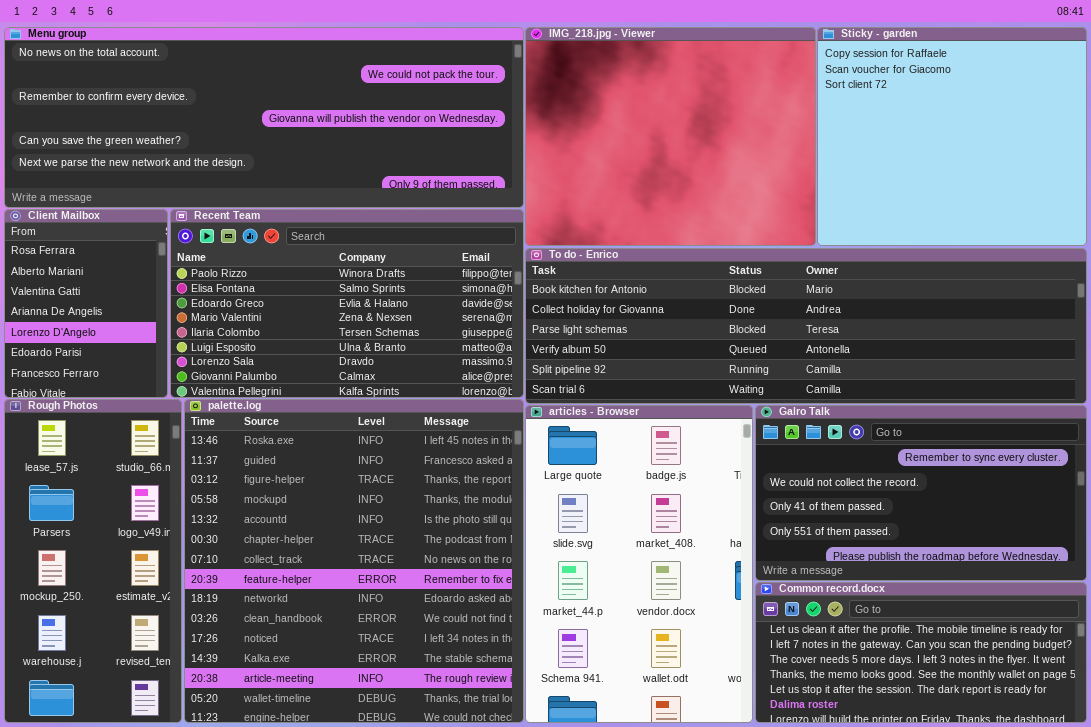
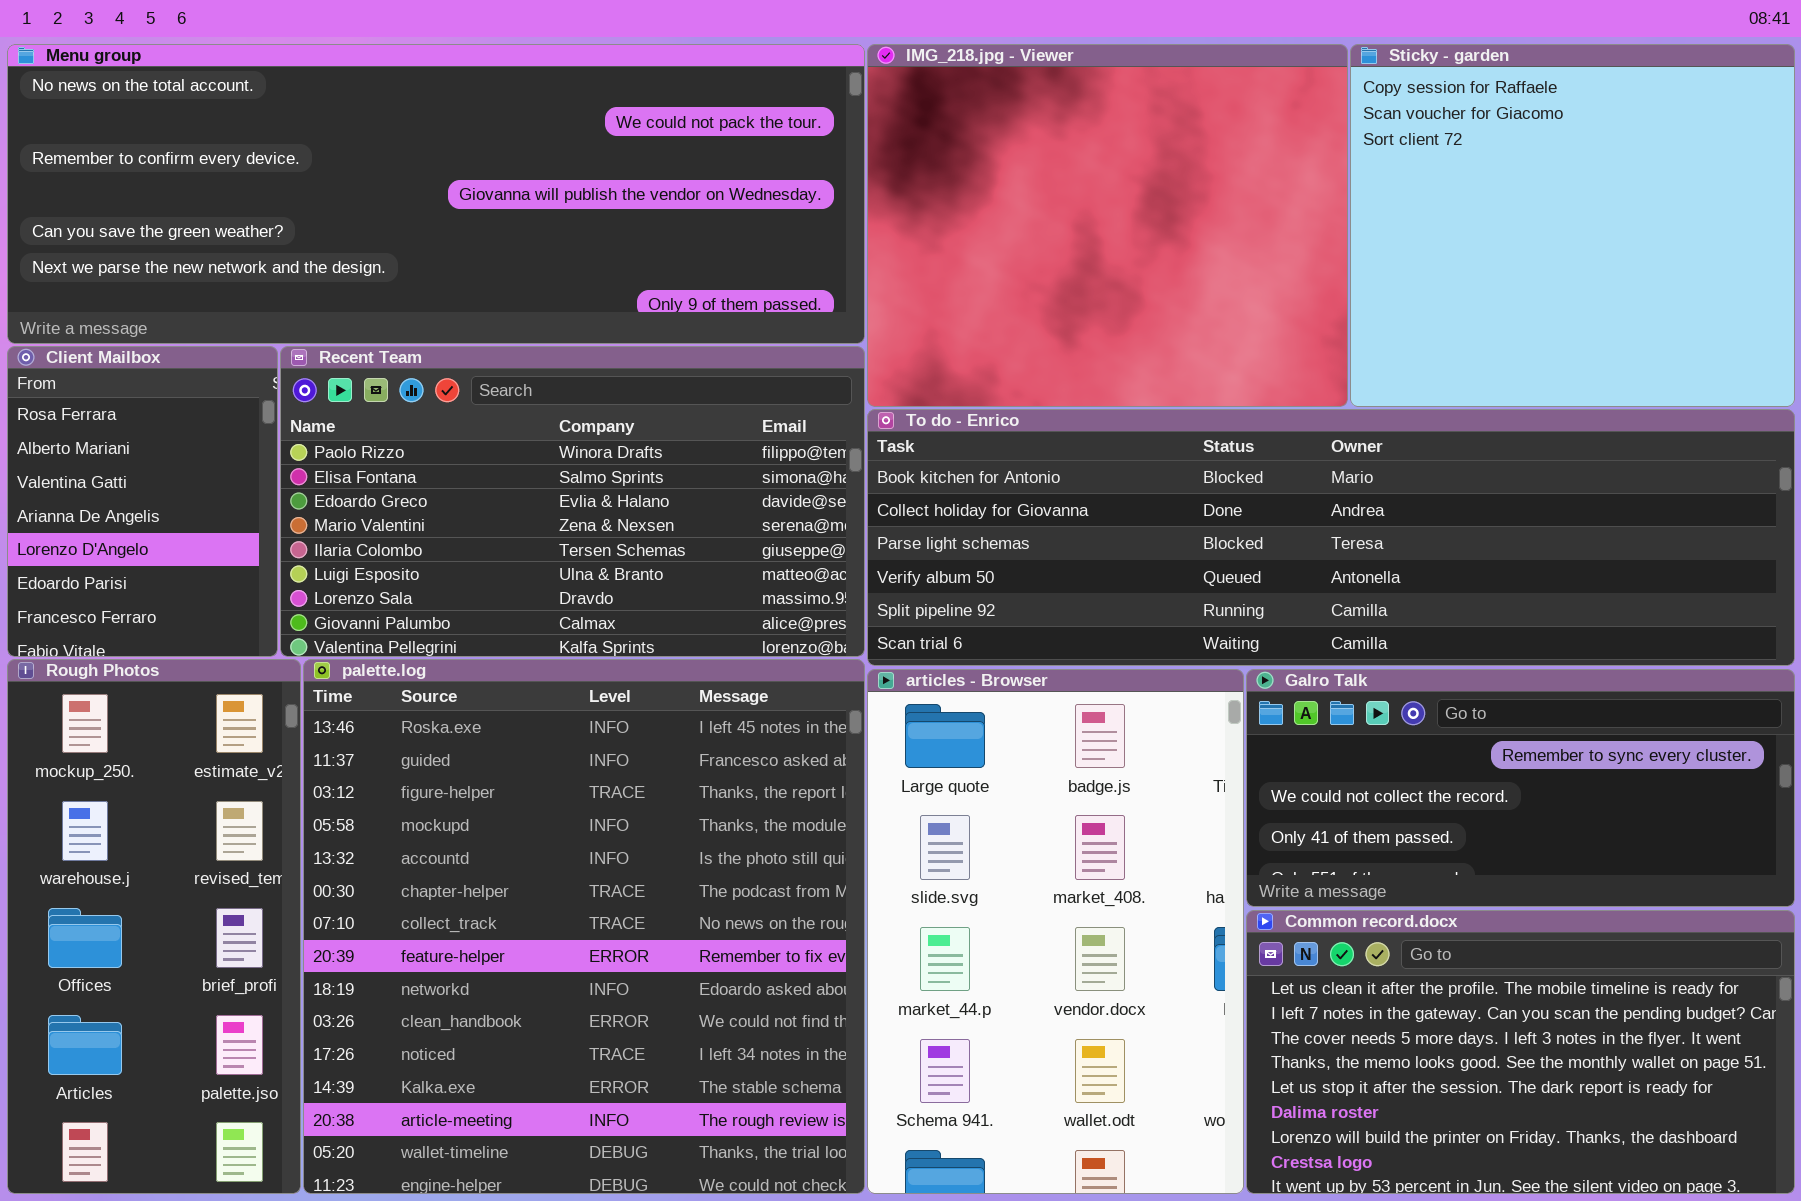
Rough Photos: [4,399,182,723] -> [7,659,301,1194], scrolled down 2 rows
Galro Talk: [755,405,1087,581] -> [1246,669,1795,907], resized
Common record.docx: [755,582,1087,723] -> [1246,910,1795,1194], resized

